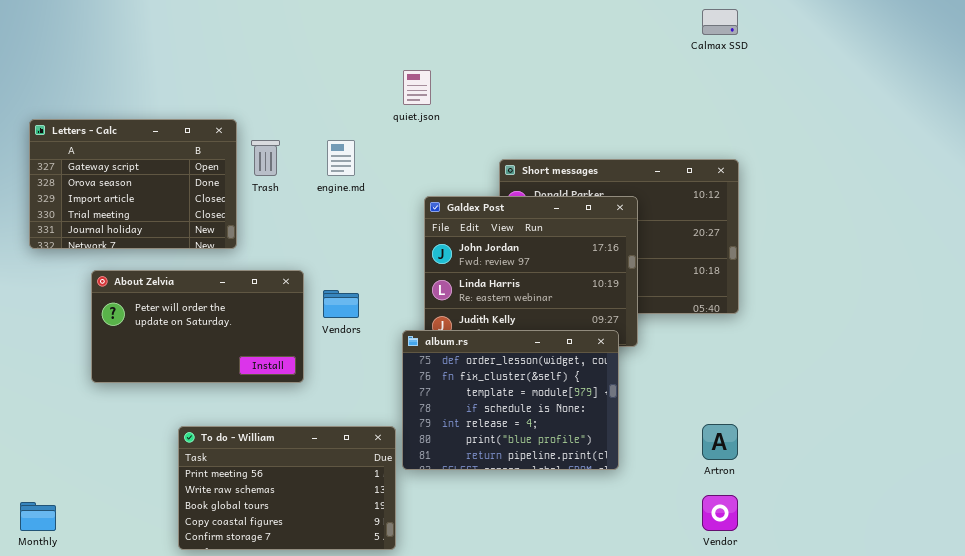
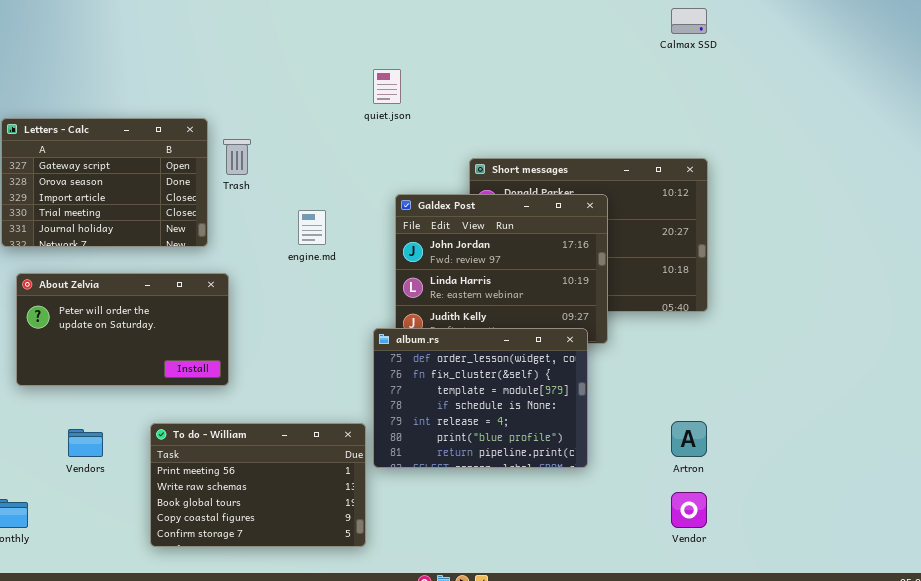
engine.md: [327,140,355,176] -> [298,210,326,245], moved
About Zelvia: [91,270,304,383] -> [16,273,229,386], moved
Vendors: [323,290,359,318] -> [68,429,103,457], moved

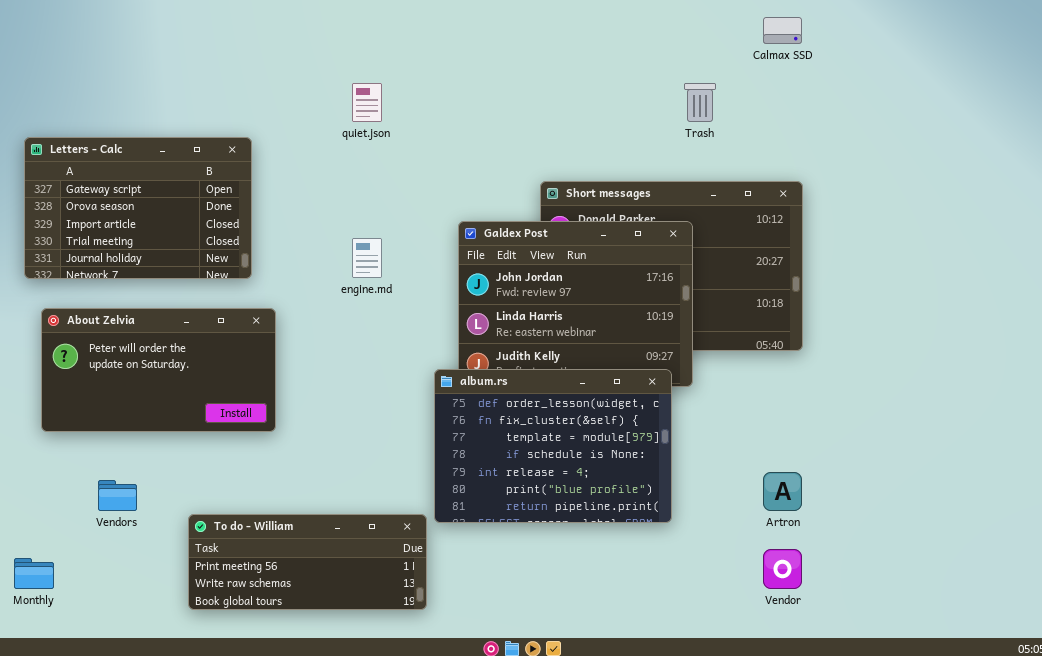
quiet.json: [373,69,401,104] -> [352,83,382,122], moved
Trash: [223,139,251,175] -> [684,83,716,122], moved
To do - William: [150,423,366,547] -> [188,514,427,610], resized

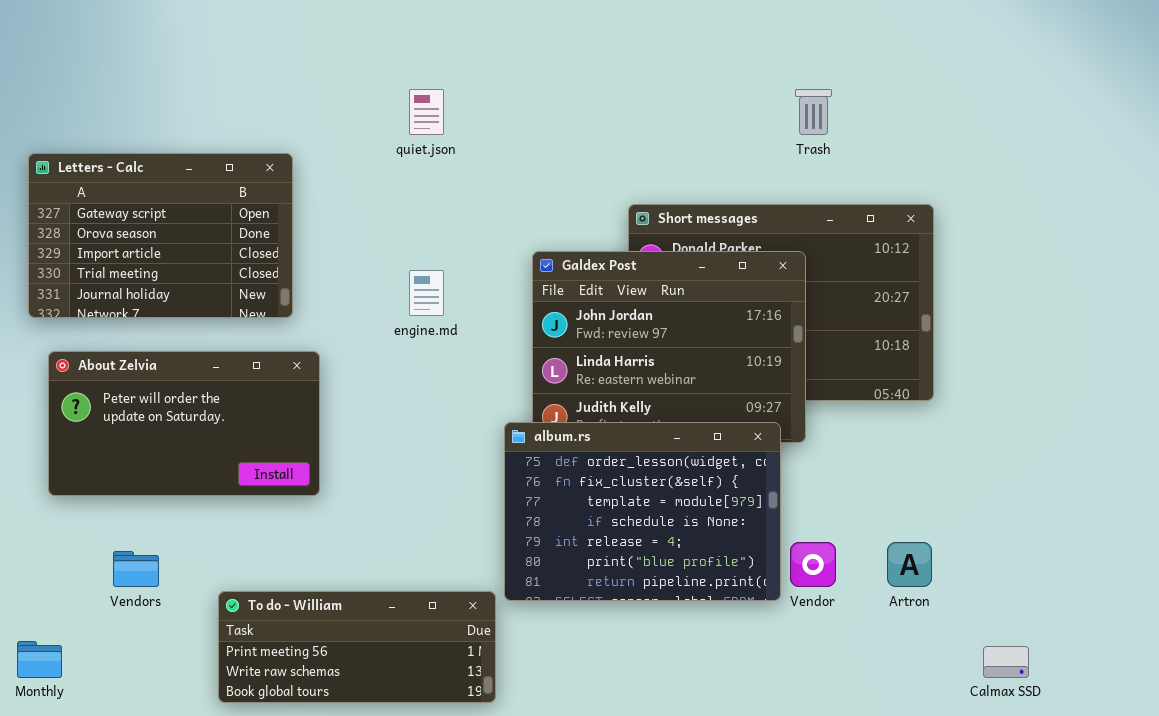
Calmax SSD: [763,17,802,44] -> [983,646,1029,678], moved
Vendor: [763,549,802,589] -> [790,542,836,587], moved

